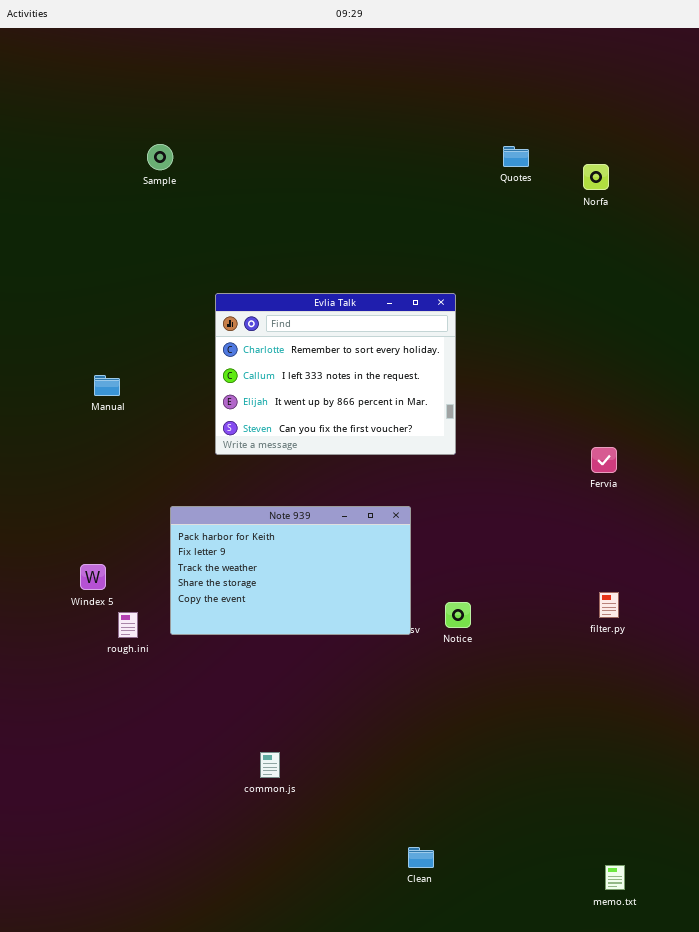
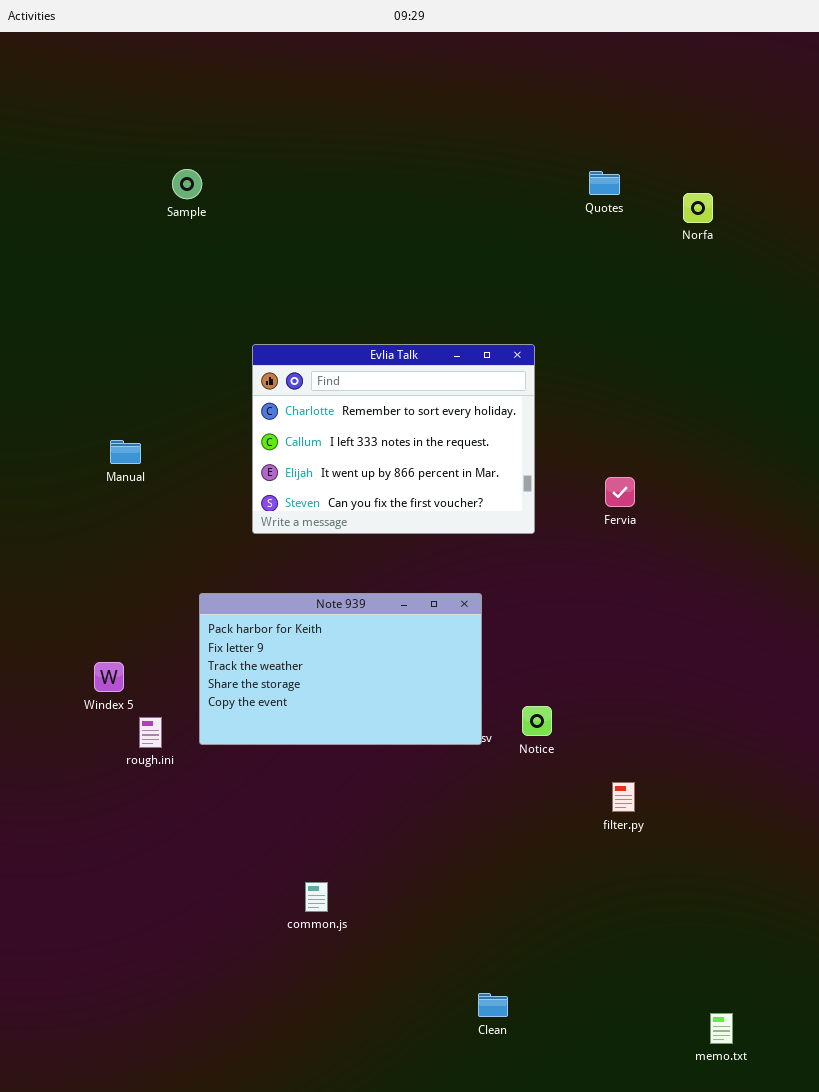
Fervia: [591,447,617,473] -> [605,477,635,507], moved
filter.py: [599,592,619,618] -> [612,782,635,812], moved

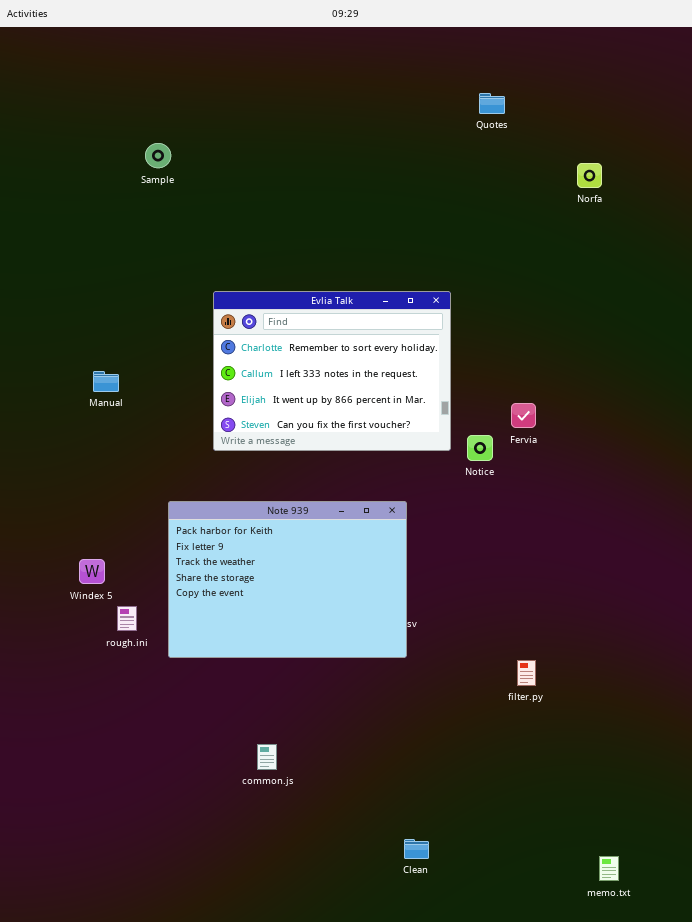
Quotes: [589,171,620,195] -> [479,93,505,114], moved
Note 939: [199,593,482,745] -> [168,501,407,658], resized
Notice: [522,706,552,736] -> [467,435,493,461], moved

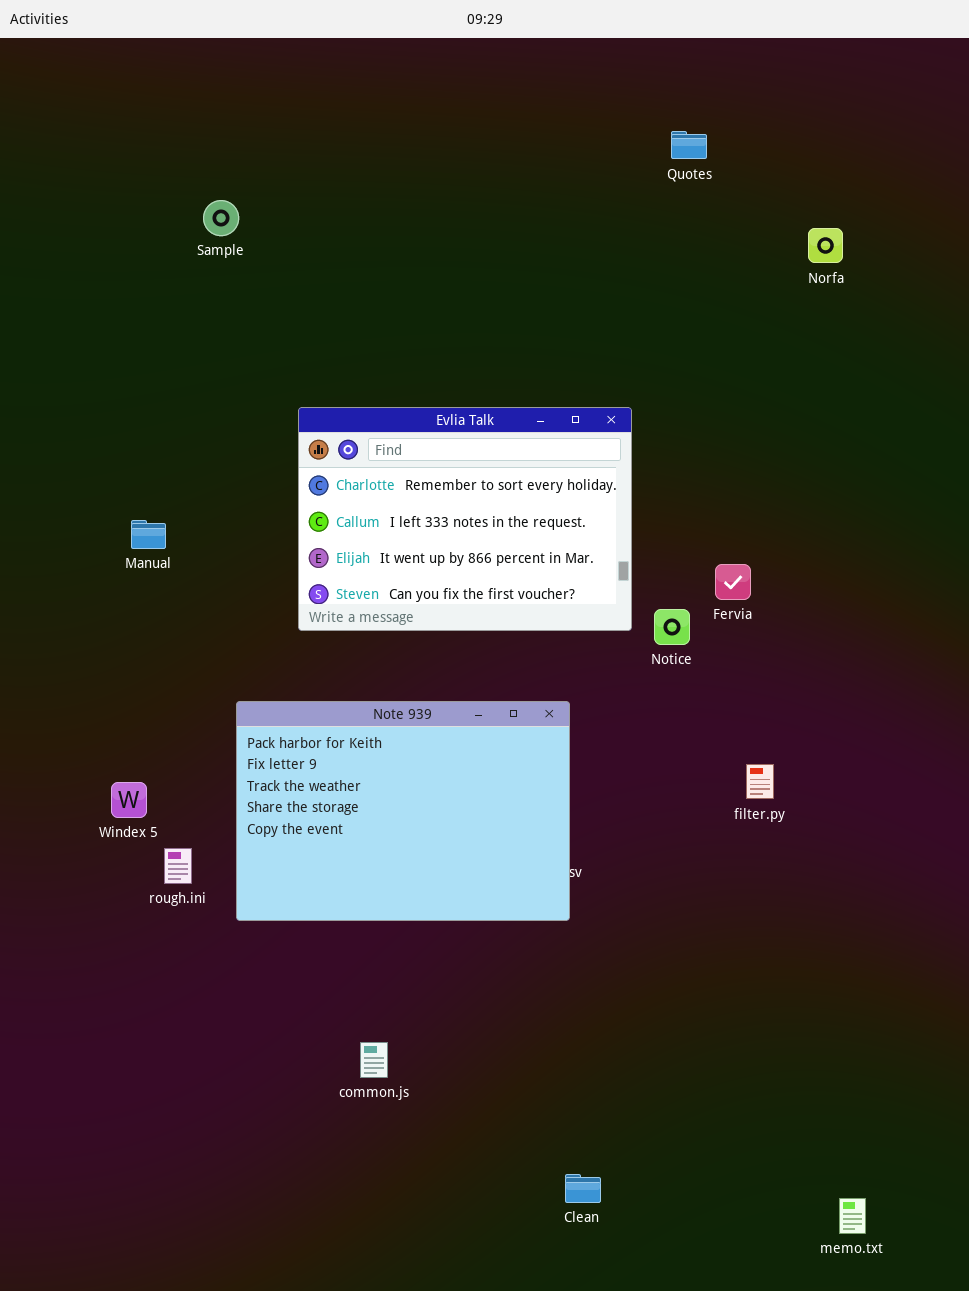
filter.py: [517,660,536,686] -> [746,764,774,799], moved

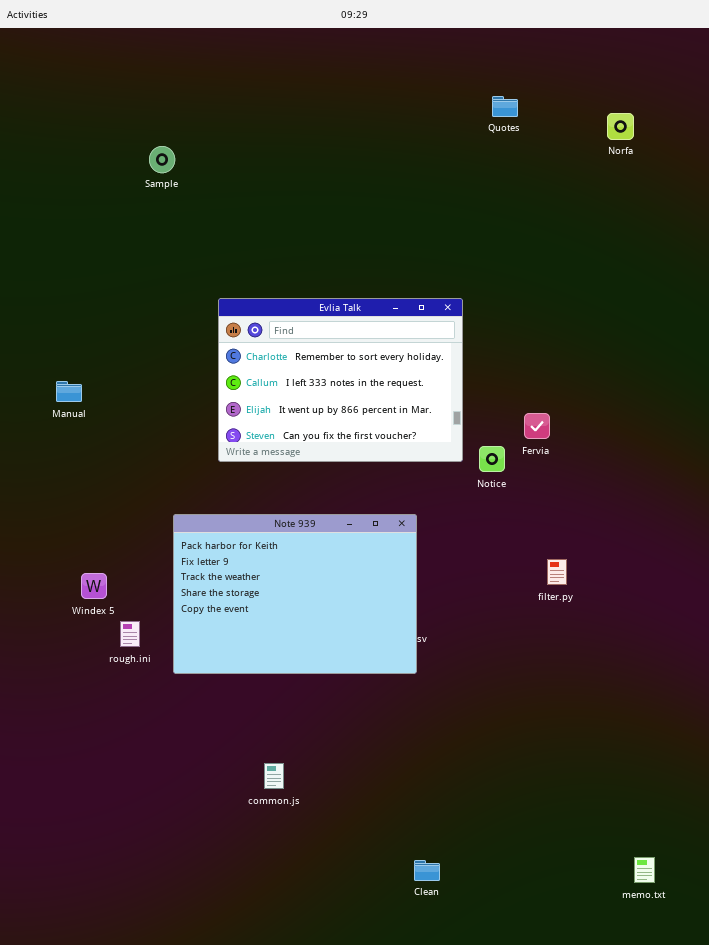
Norfa: [808,228,843,263] -> [607,113,634,140], moved
Manual: [131,520,166,549] -> [56,381,82,402], moved
memo.txt: [839,1198,866,1234] -> [634,857,655,883], moved

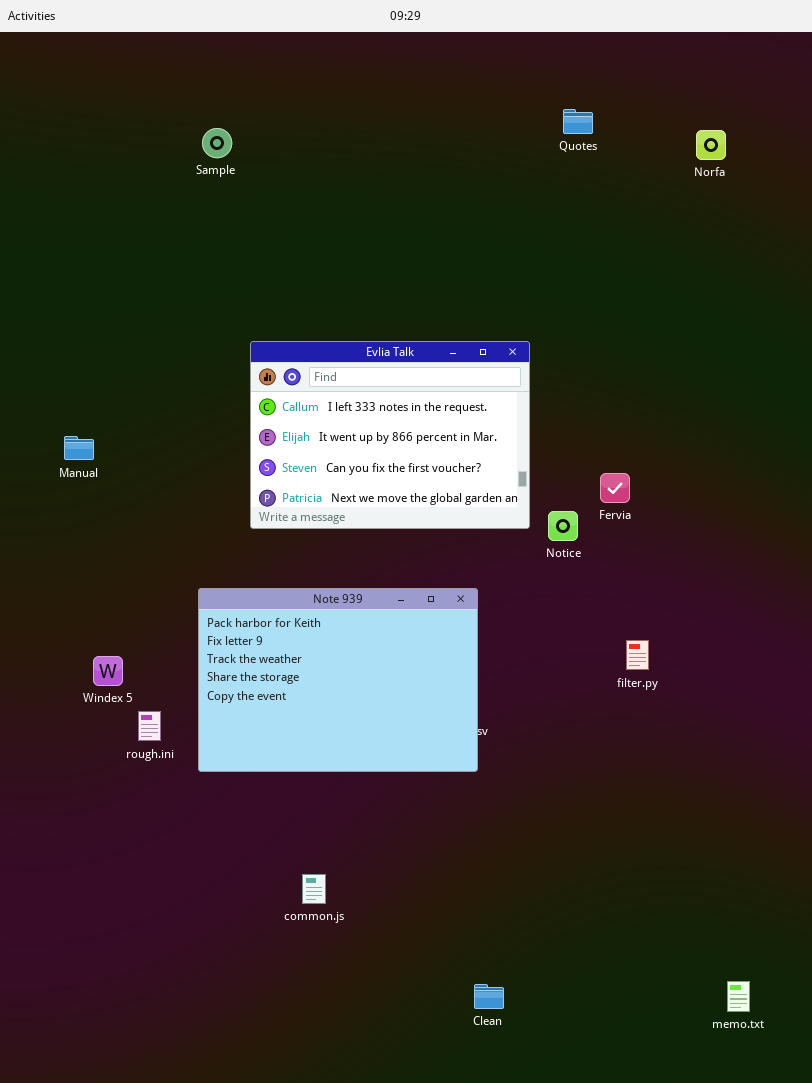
Sample: [149,146,175,173] -> [202,128,232,158], moved
Evlia Talk: [218,298,463,462] -> [250,341,530,529], scrolled down 1 row

